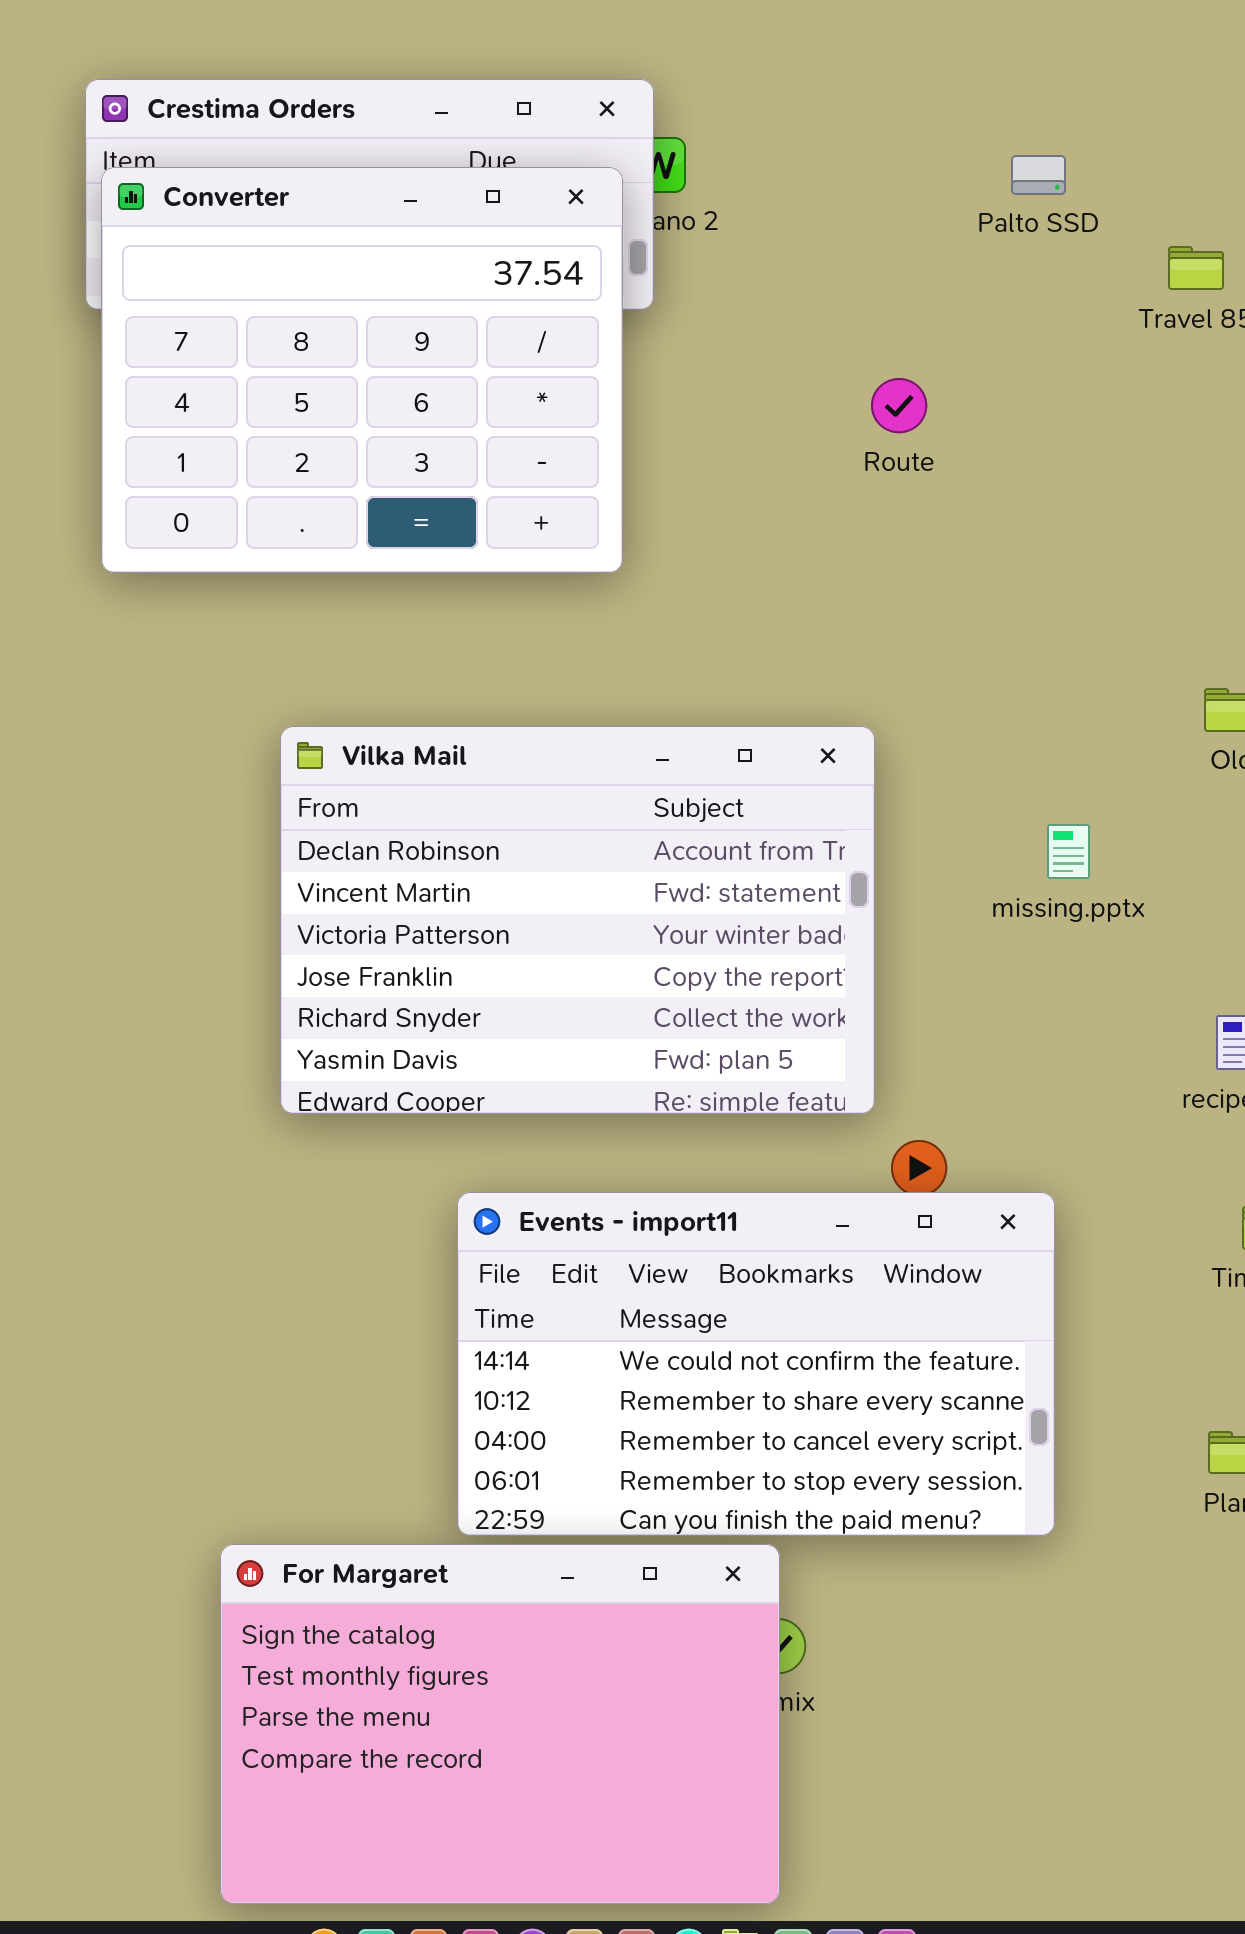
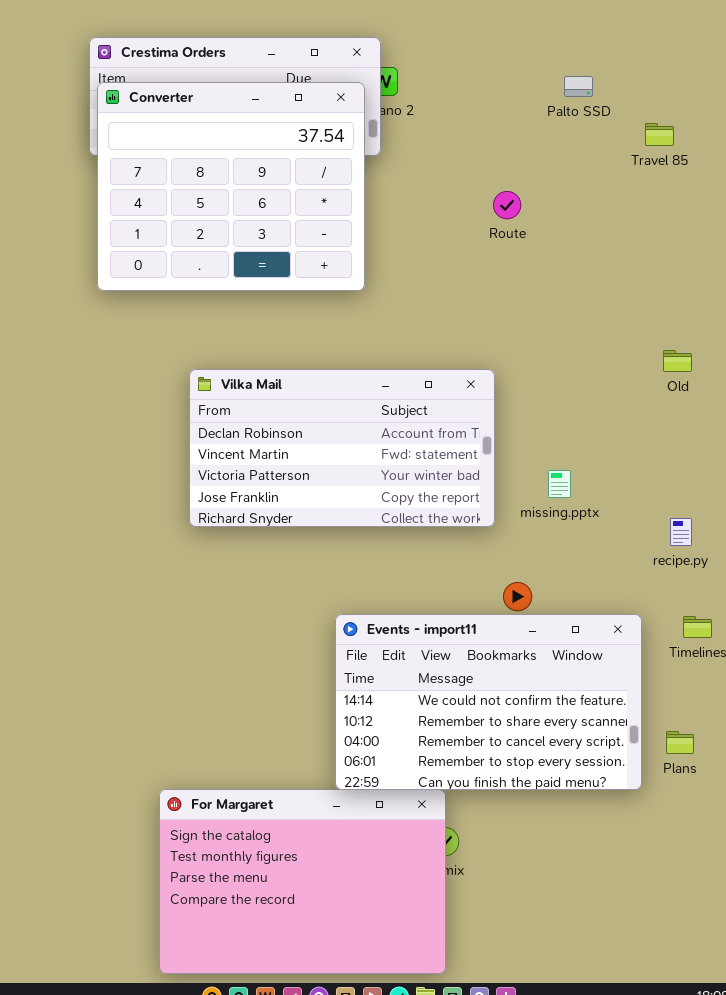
Vilka Mail: [280,726,875,1114] -> [189,369,495,527], resized
missing.pptx: [1047,824,1090,879] -> [548,470,571,498], moved
Events - import11: [457,1192,1055,1536] -> [335,614,642,790], moved

